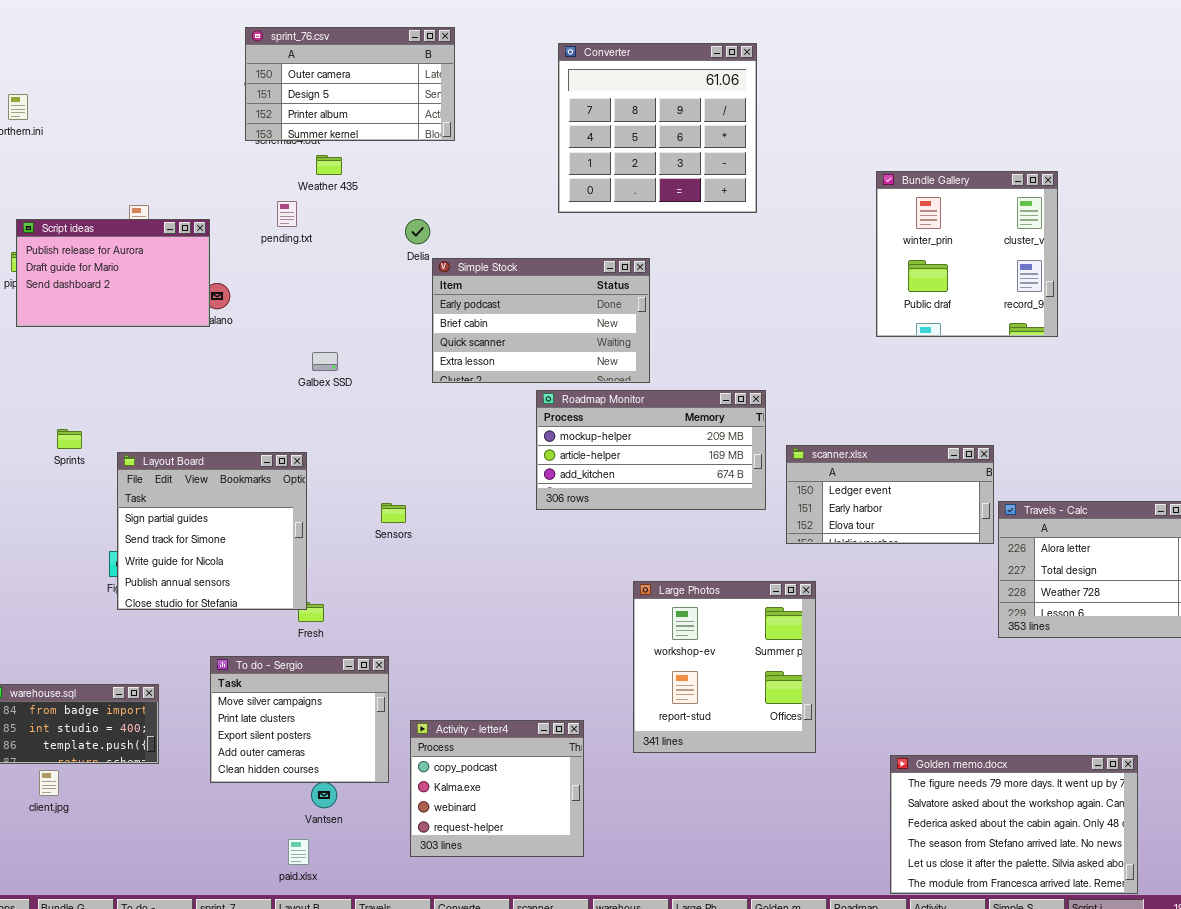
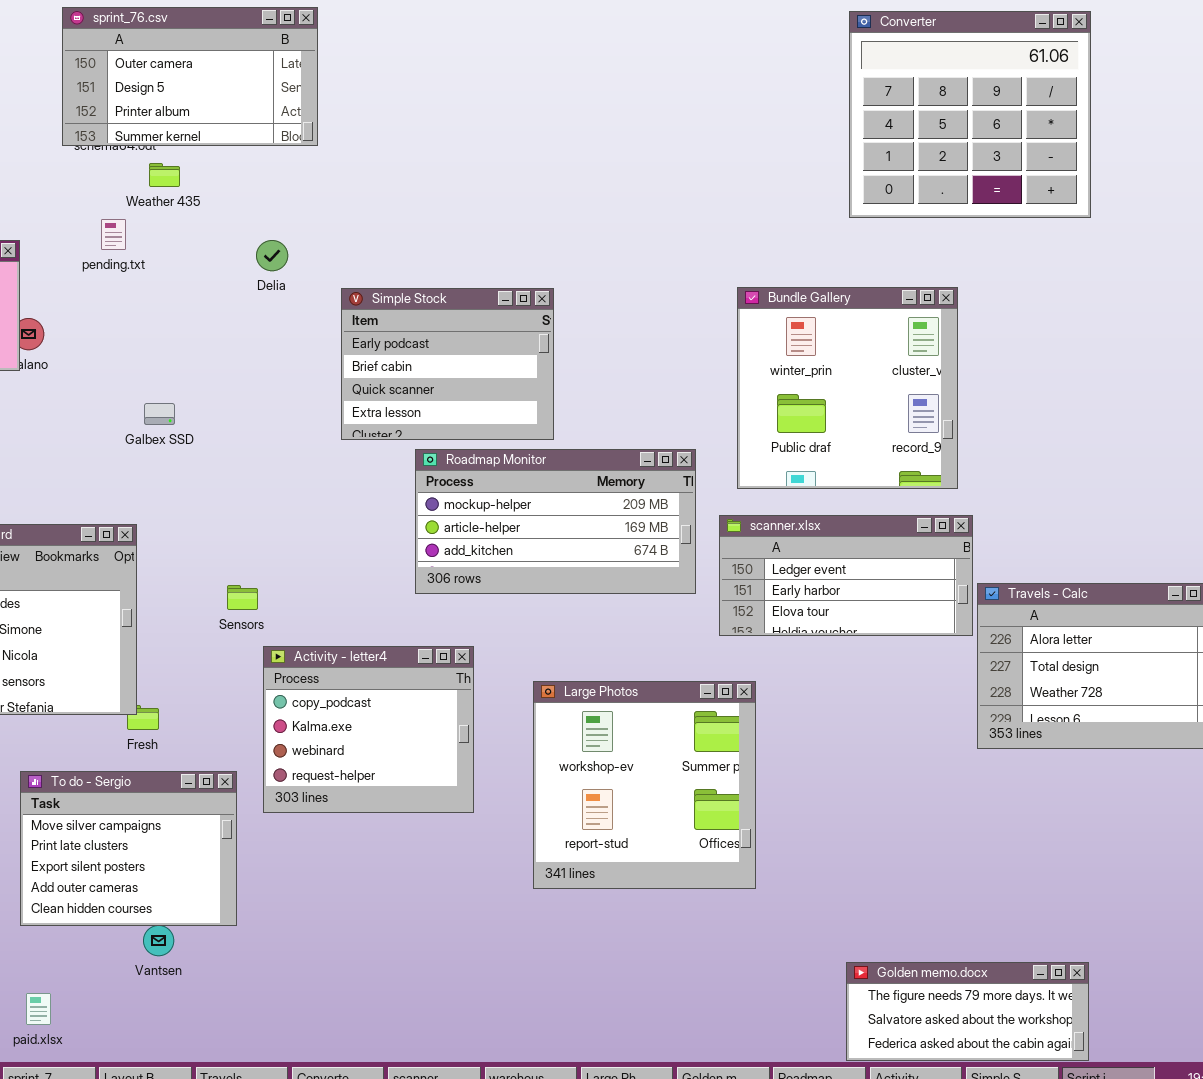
Converter: [558,43,757,213] -> [849,11,1091,218], moved
Bundle Gallery: [876,171,1058,337] -> [737,287,958,489], moved
Simple Stock: [432,258,650,383] -> [341,288,554,440], resized
Activity - letter4: [410,720,584,857] -> [263,646,474,813], moved
Golden memo.docx: [890,755,1138,894] -> [846,962,1089,1061], resized
paid.xlsx: [288,839,309,865] -> [26,993,51,1025], moved

